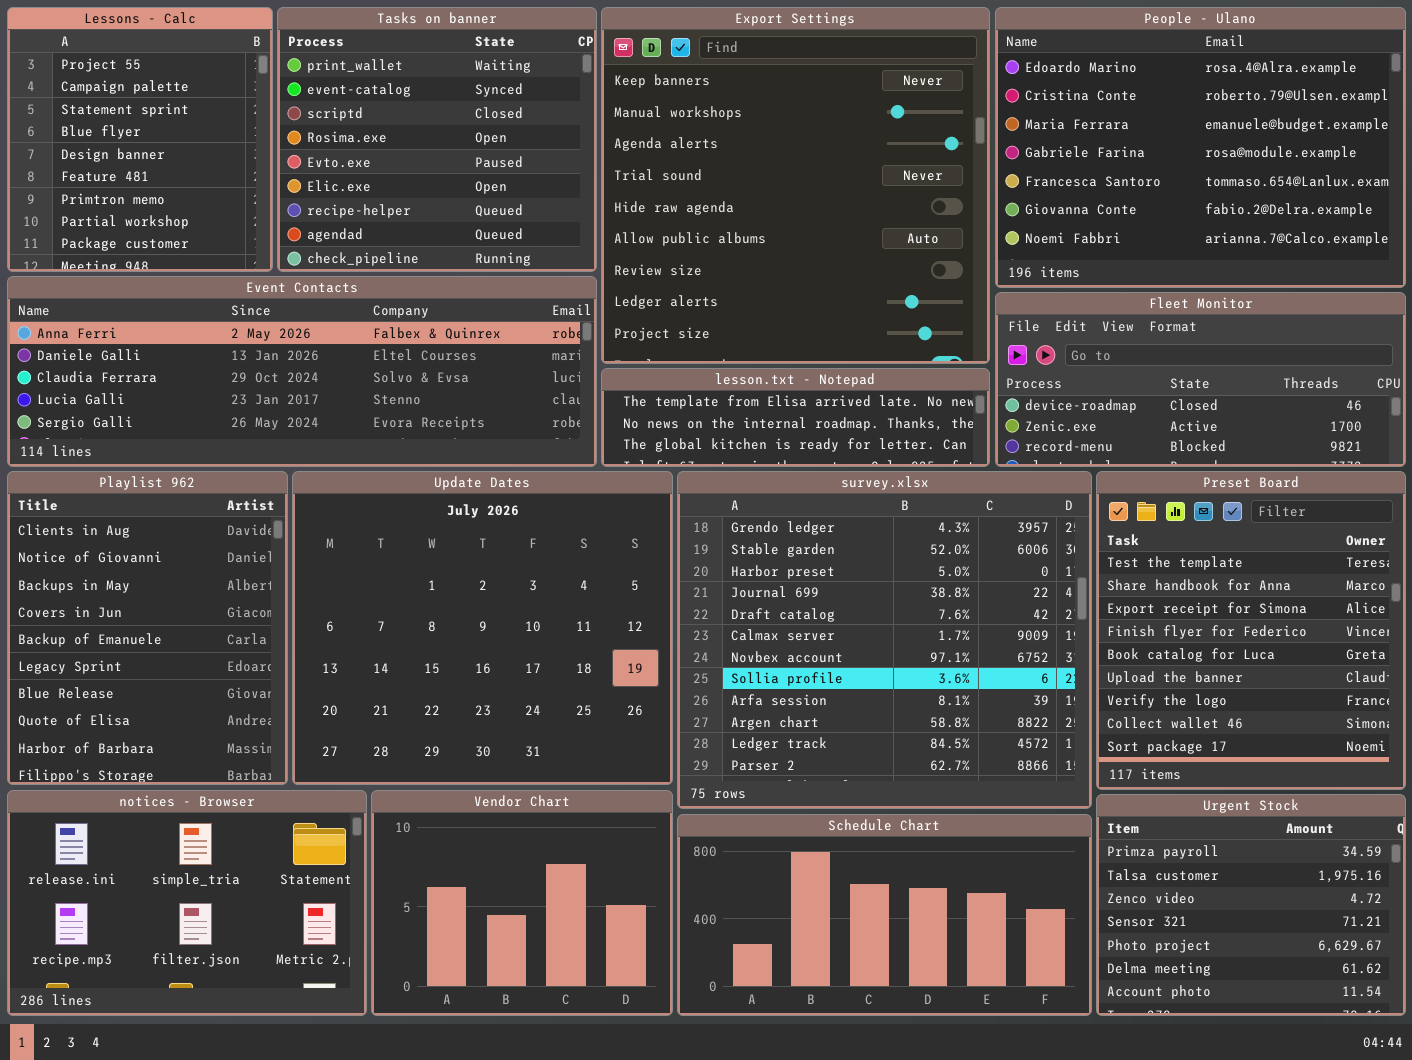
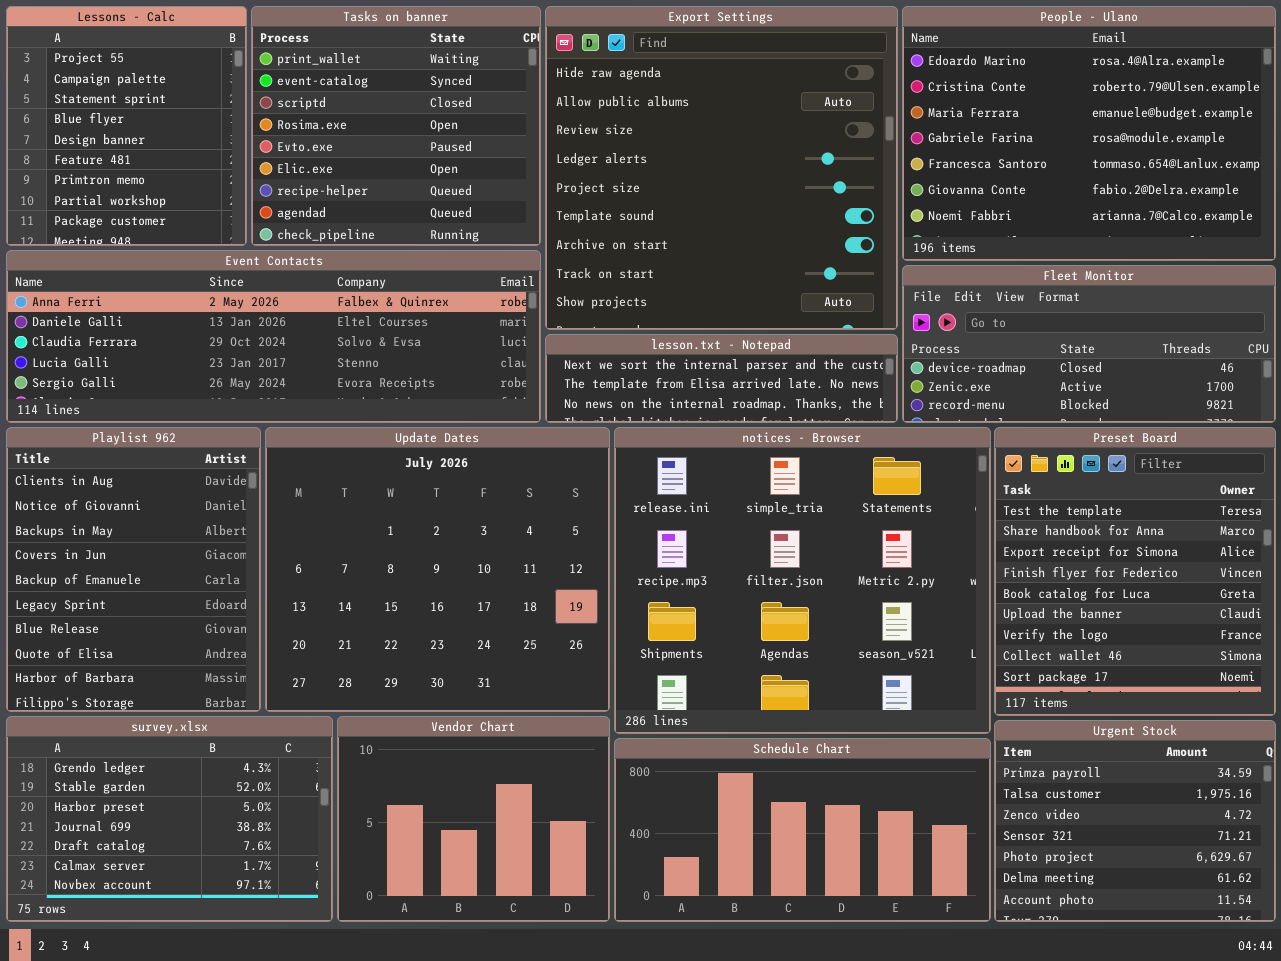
Export Settings: [601,7,990,364] -> [545,6,898,330], scrolled down 4 rows
lesson.txt - Notepad: [601,368,990,467] -> [545,334,898,423], scrolled up 1 row
survey.xlsx: [677,471,1092,809] -> [6,716,333,922], moved, resized
notices - Browser: [7,790,367,1016] -> [614,427,991,734], moved, resized

